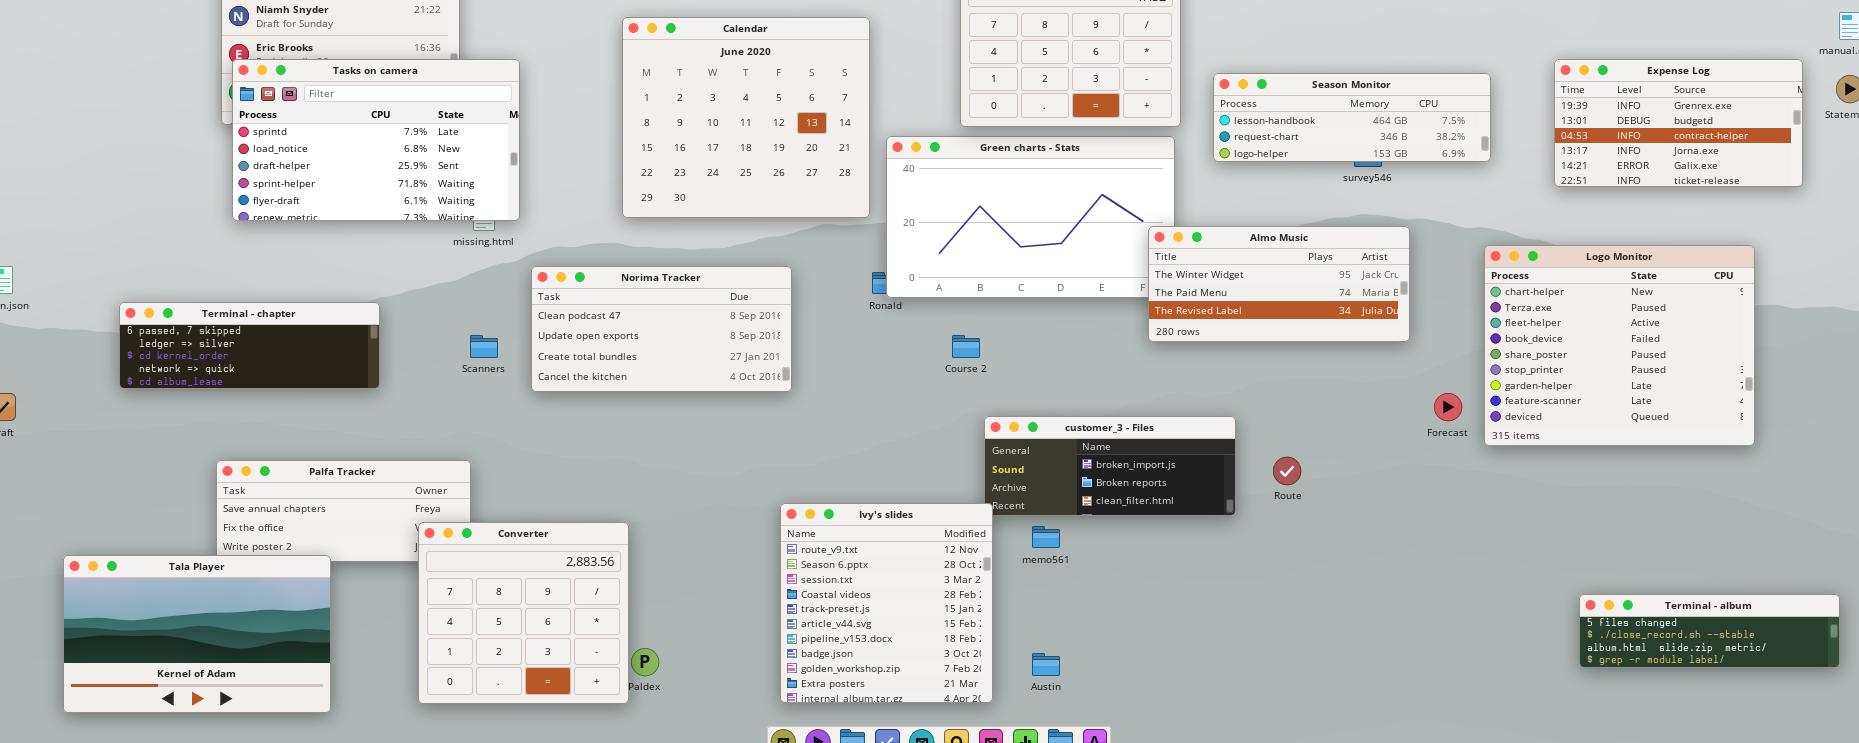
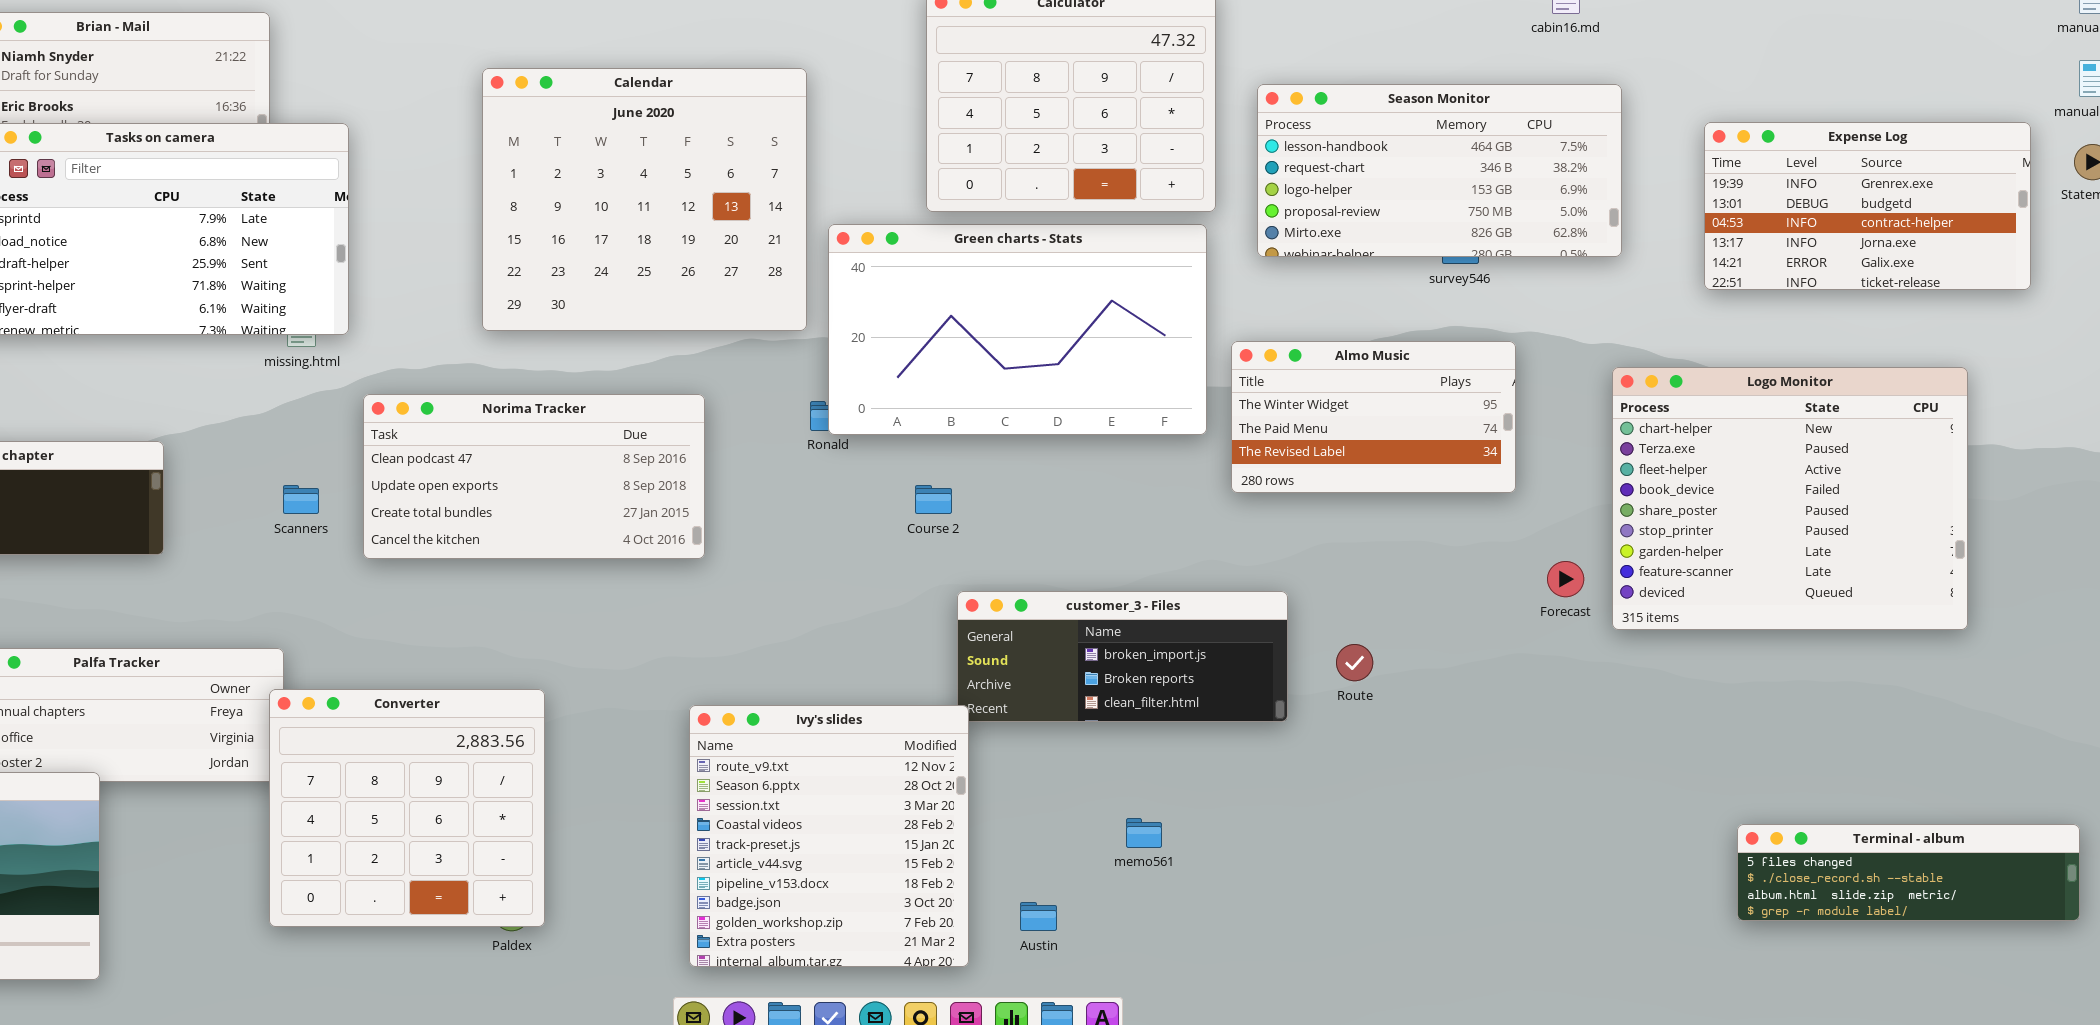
Season Monitor: [1213,73,1491,162] -> [1257,84,1622,257], resized
Almo Music: [1148,226,1410,342] -> [1231,341,1516,493], resized
Converter: [418,522,629,704] -> [269,689,545,927], moved
memo561: [1032,526,1060,548] -> [1126,818,1162,848], moved

